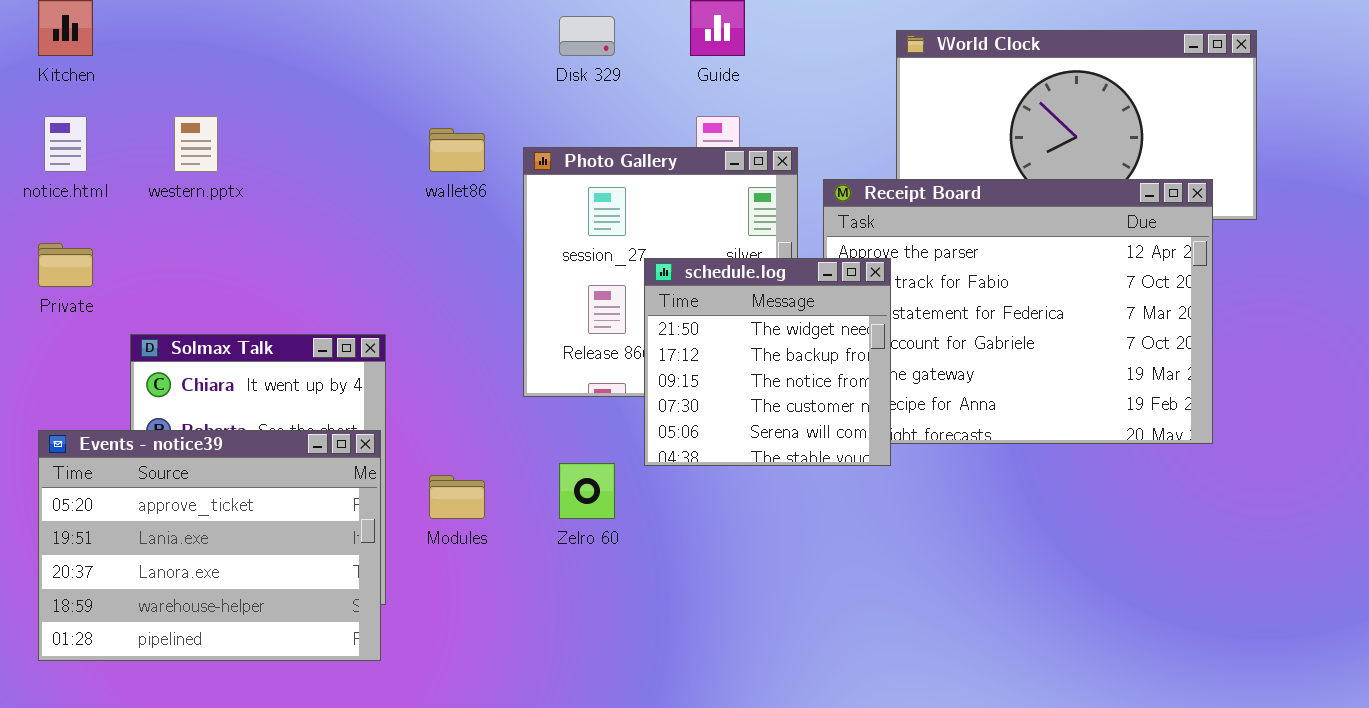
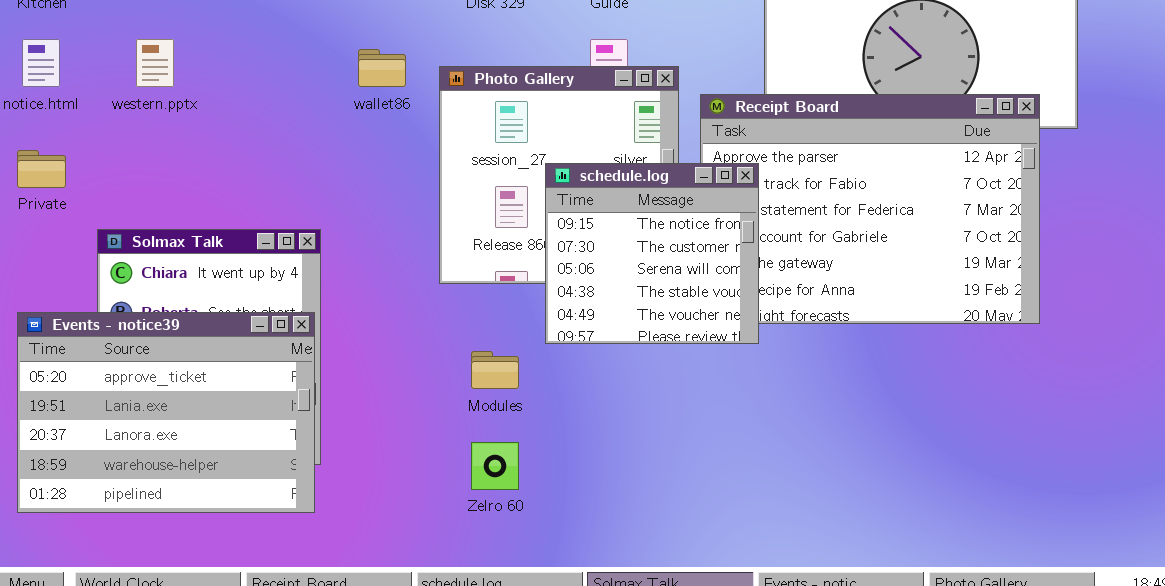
schedule.log: [644,258,891,466] -> [545,163,759,344], scrolled down 2 rows
Zelro 60: [559,463,615,519] -> [471,442,519,490], moved
Modules: [429,475,485,519] -> [471,351,519,389], moved

